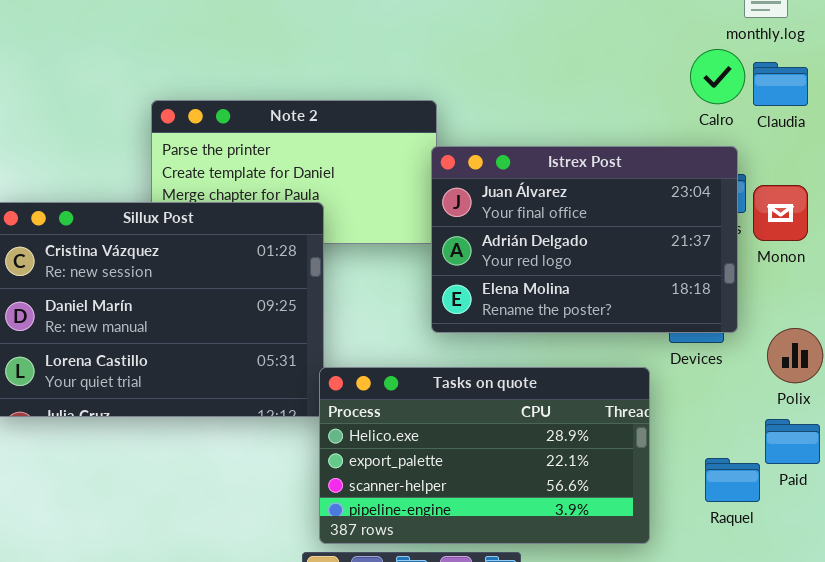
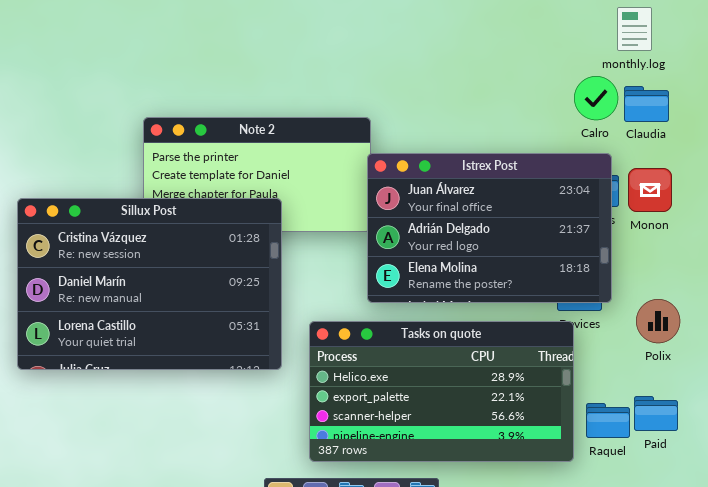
Monon: [753,185,808,241] -> [628,168,672,212], moved
Tasks on quote: [319,367,650,544] -> [309,321,574,462], moved
Paid: [765,419,820,464] -> [634,396,678,431], moved

